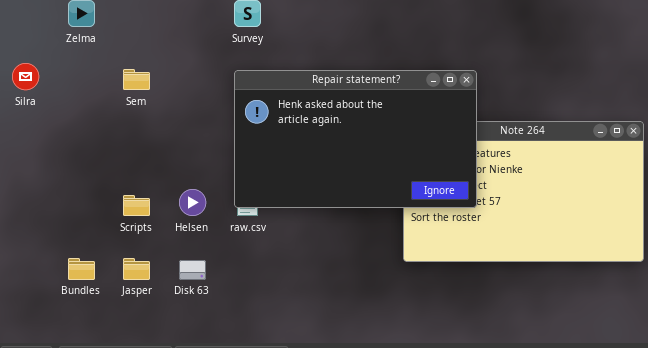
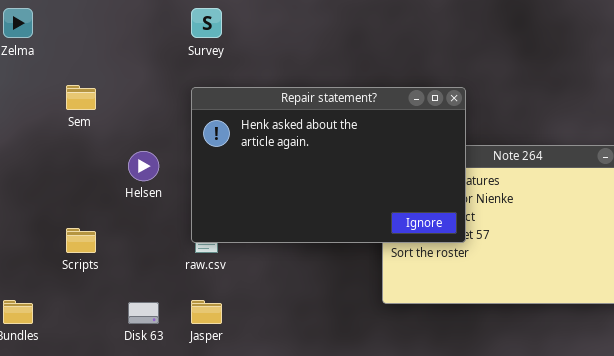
Helsen: [179,189,206,216] -> [128,151,159,181], moved
Jasper: [123,258,150,280] -> [191,300,222,324], moved

